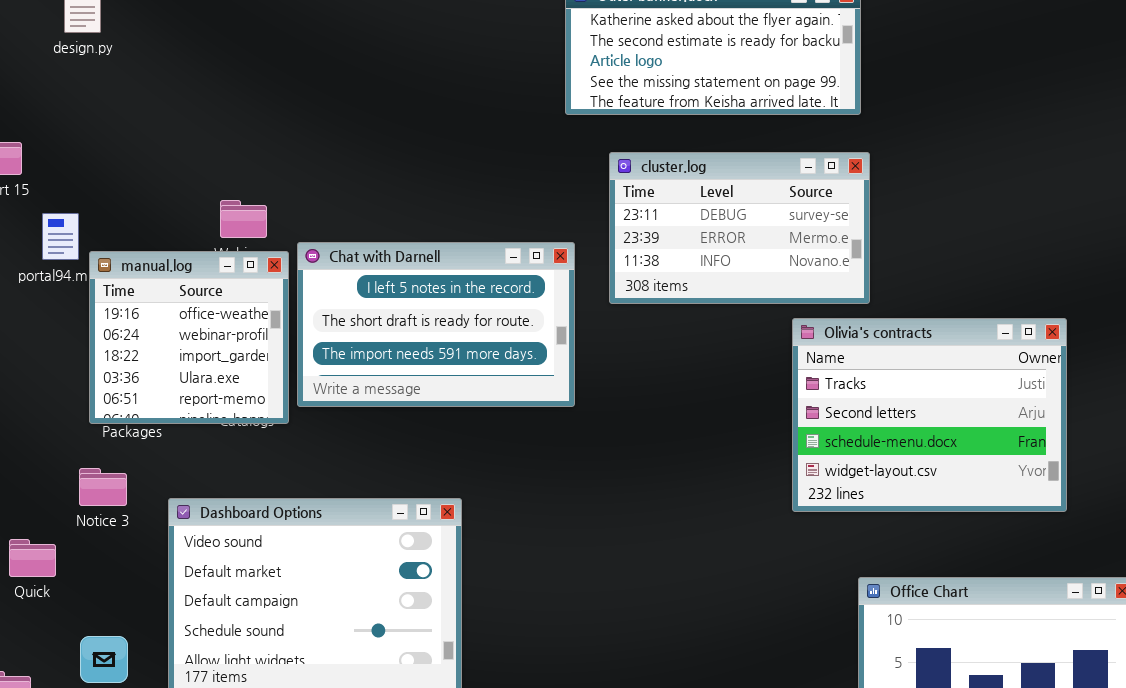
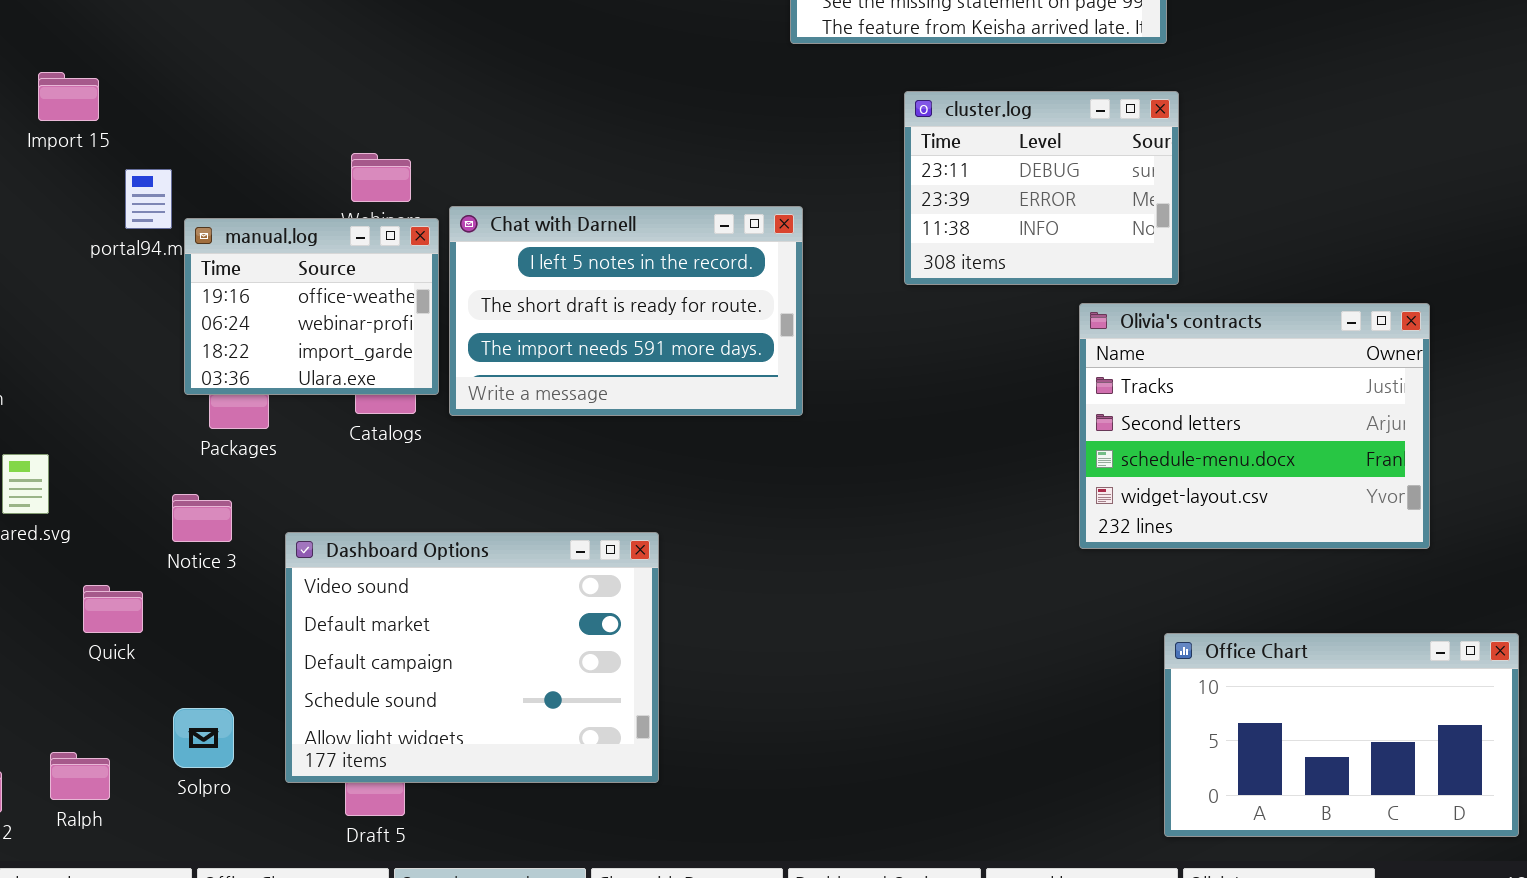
cluster.log: [609,152,870,304] -> [904,91,1179,285], resized
manual.log: [89,251,289,424] -> [184,218,439,395], resized

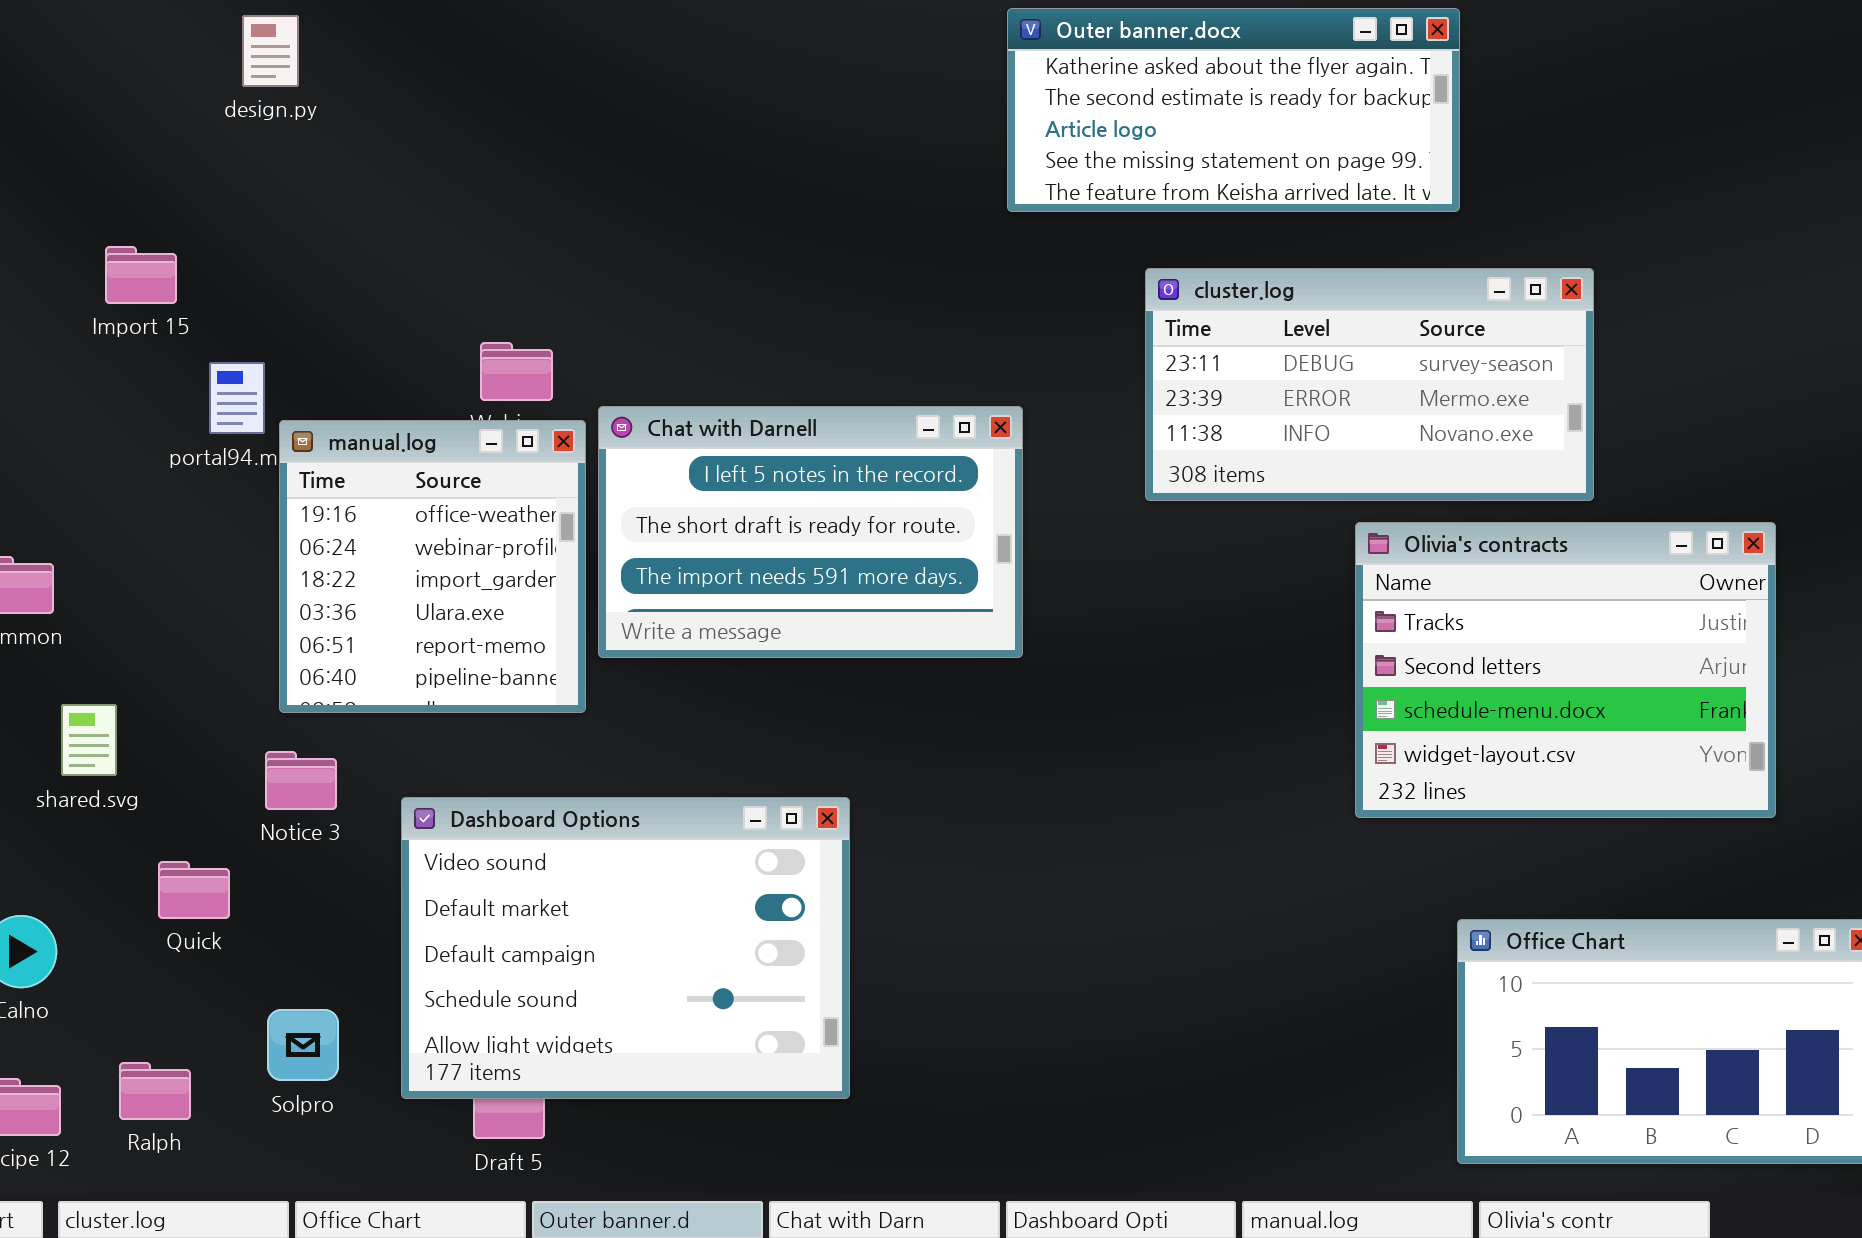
cluster.log: [904,91,1179,285] -> [1145,268,1594,501], resized
manual.log: [184,218,439,395] -> [279,420,586,713], resized

